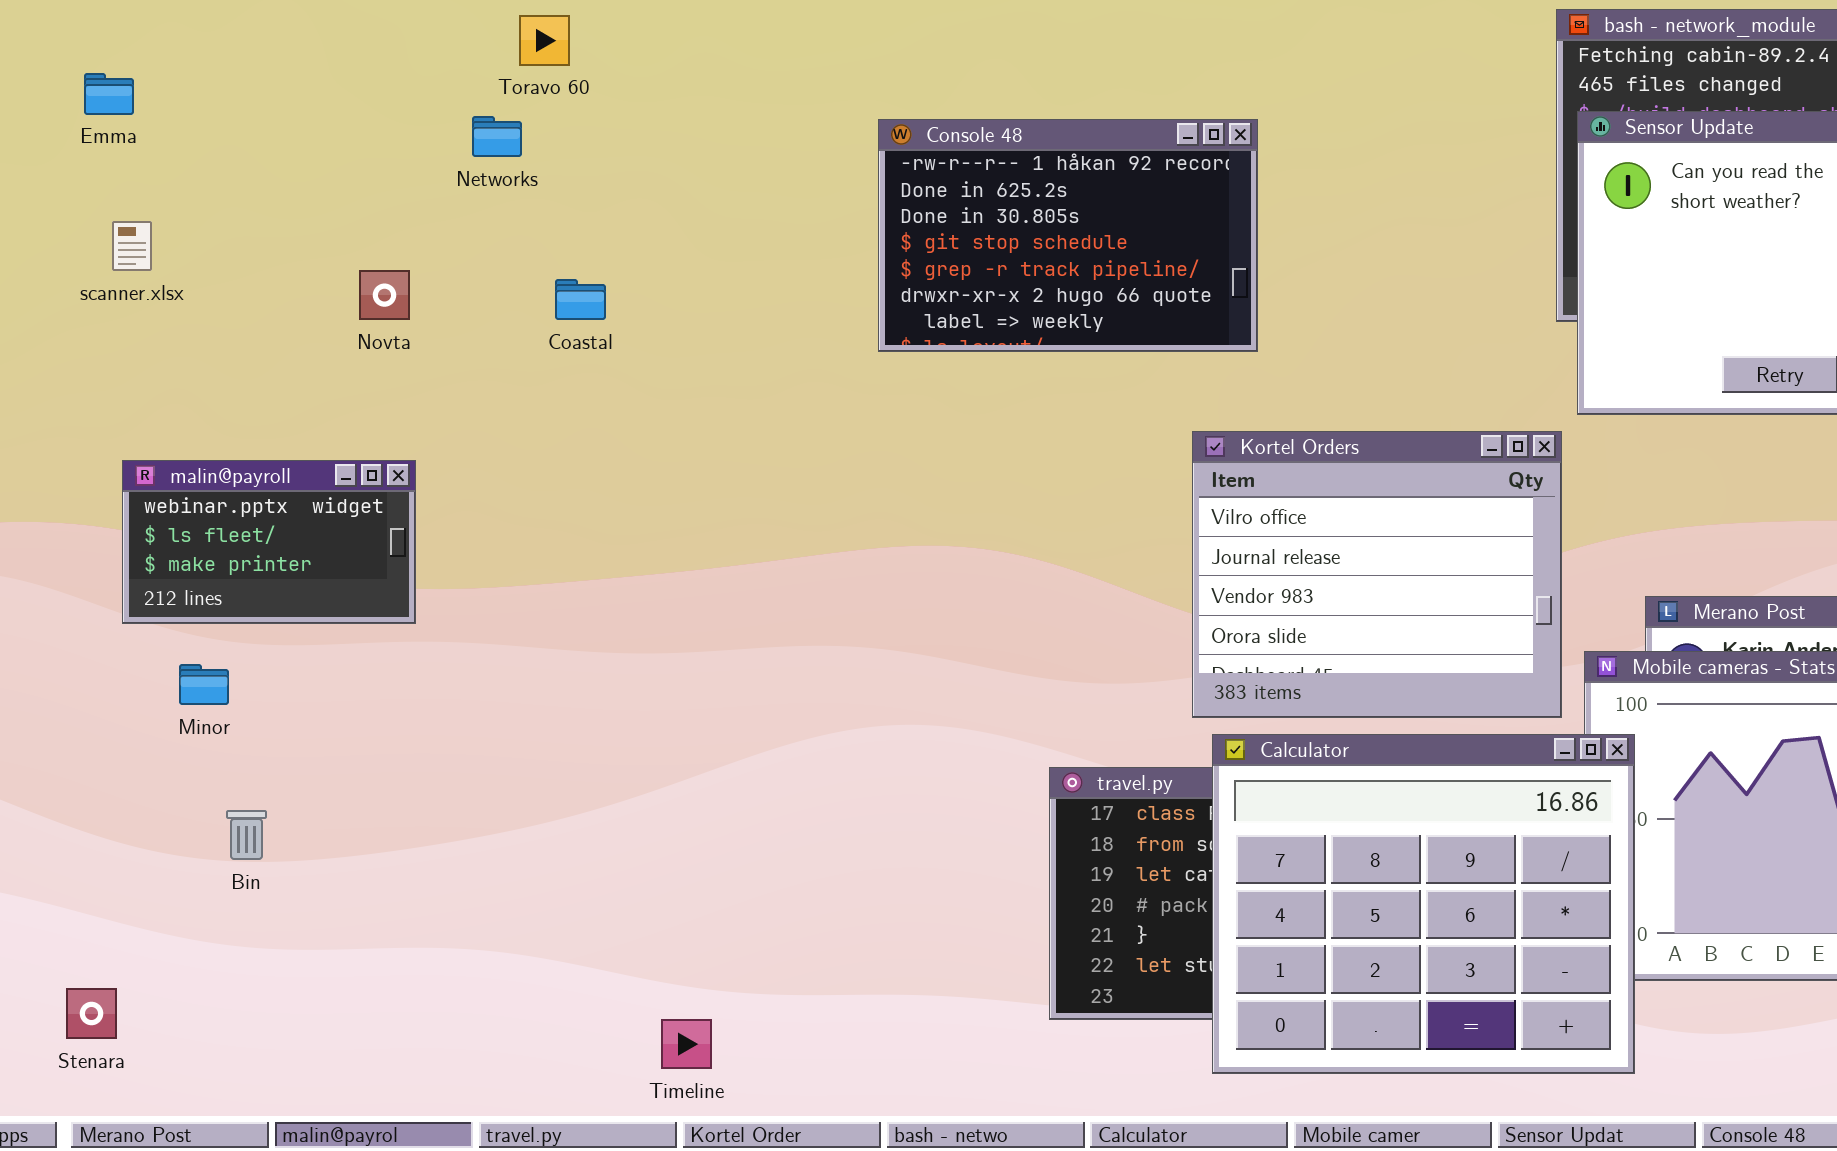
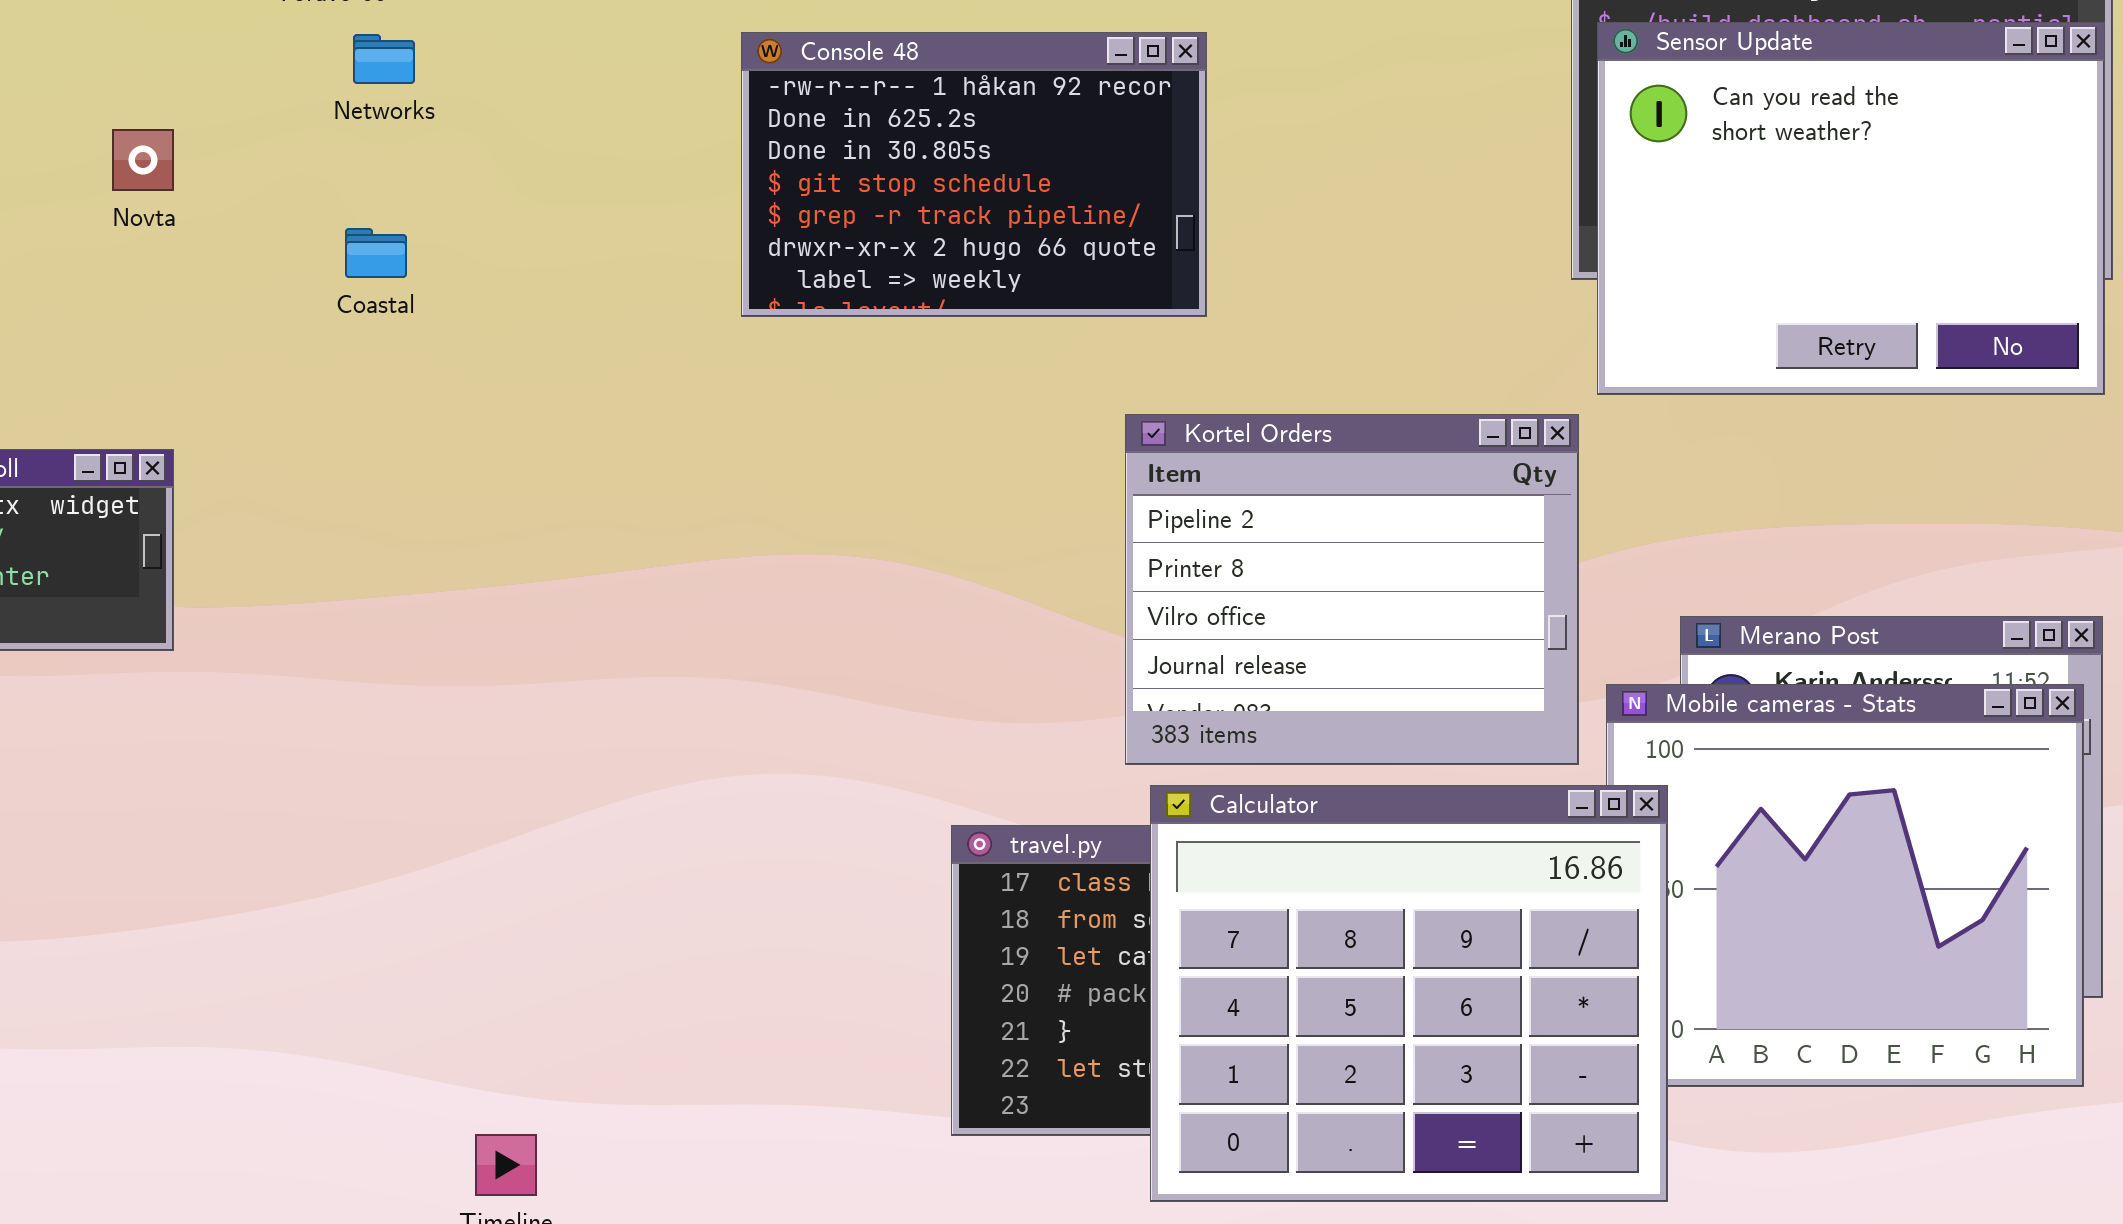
Networks: [472,116,522,157] -> [353,34,415,84], moved
Novta: [359,270,410,320] -> [112,129,174,191], moved
Kortel Orders: [1192,431,1562,718] -> [1125,414,1579,765], scrolled up 2 rows

